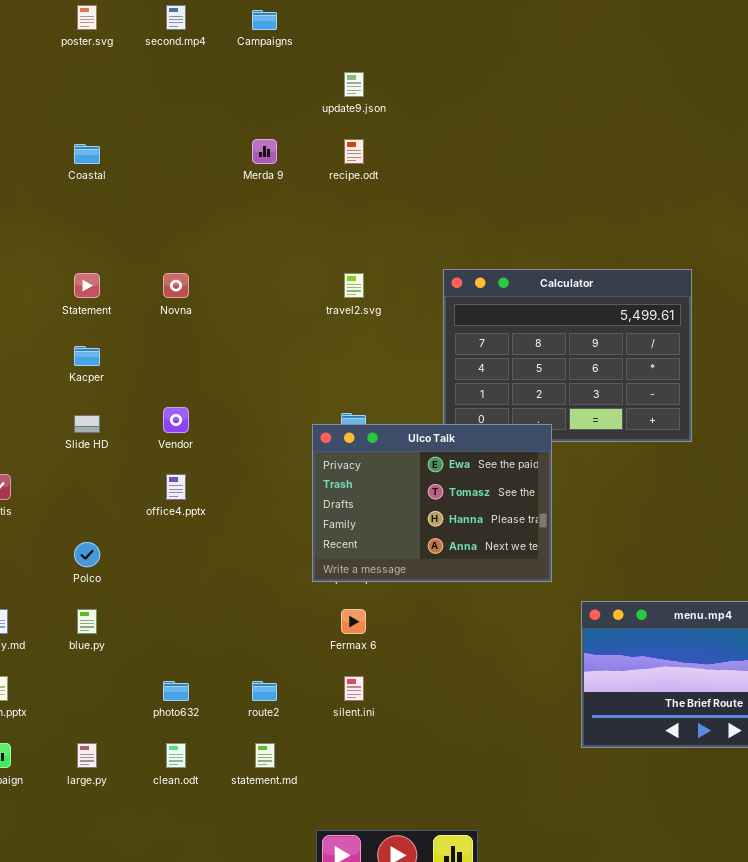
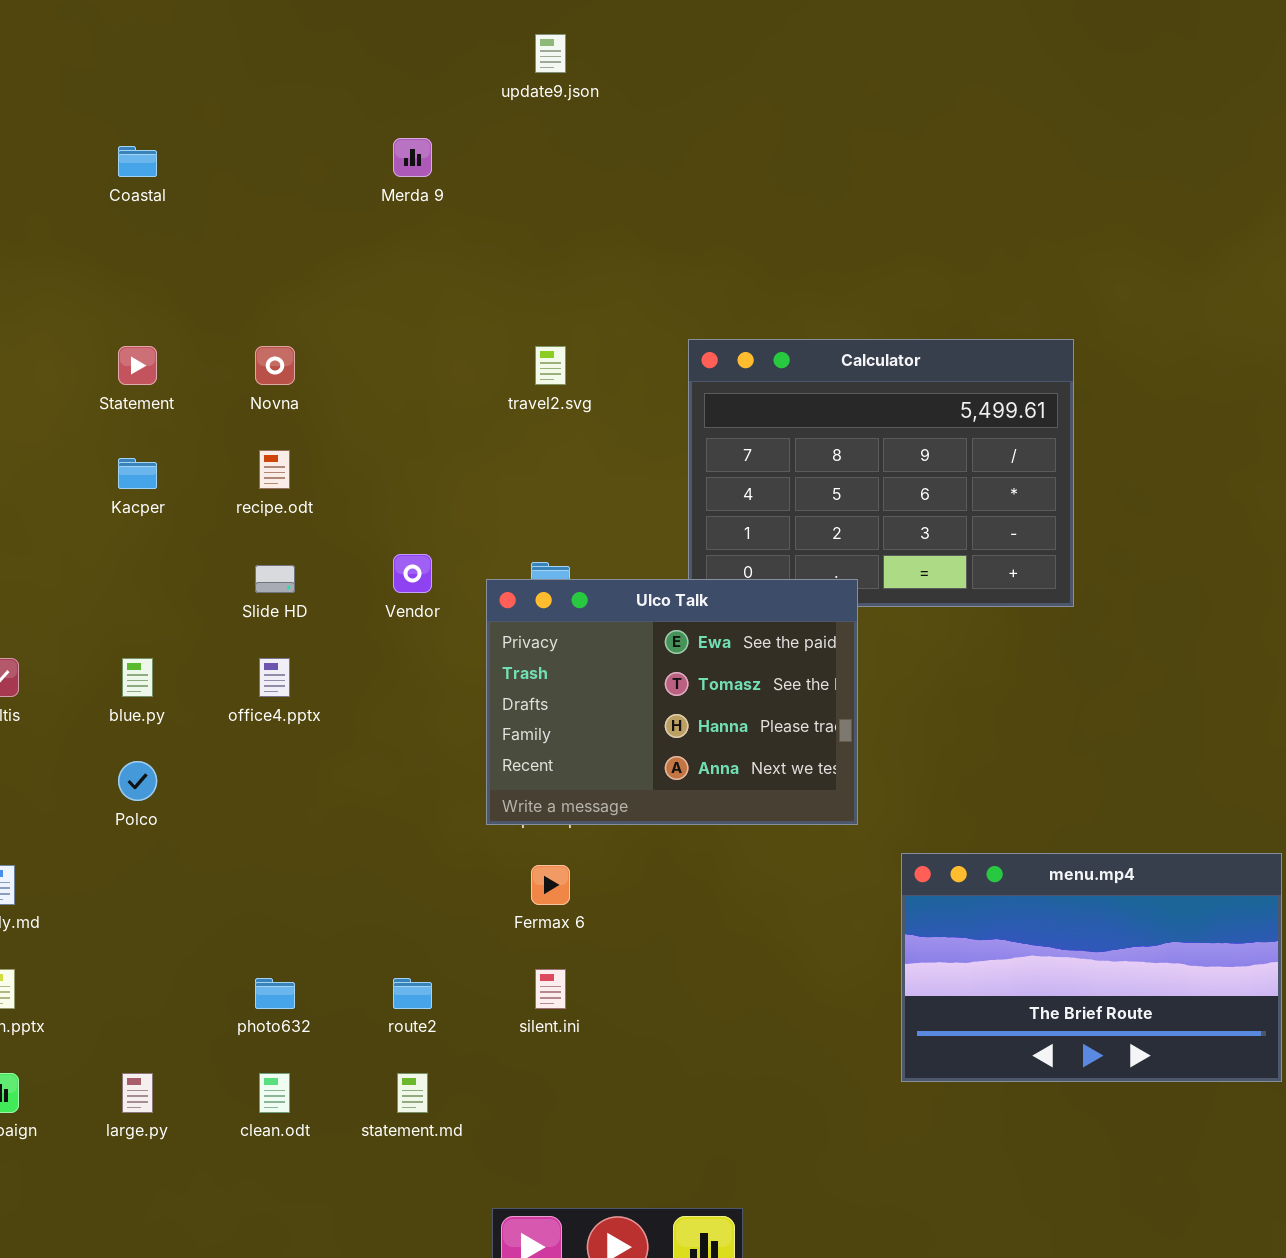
recipe.odt: [344,139,364,164] -> [259,450,290,489], moved
Vendor: [163,407,189,433] -> [393,554,432,593], moved
Slide HD: [74,415,100,433] -> [255,565,295,593], moved
blue.py: [77,609,97,634] -> [122,658,153,697], moved

